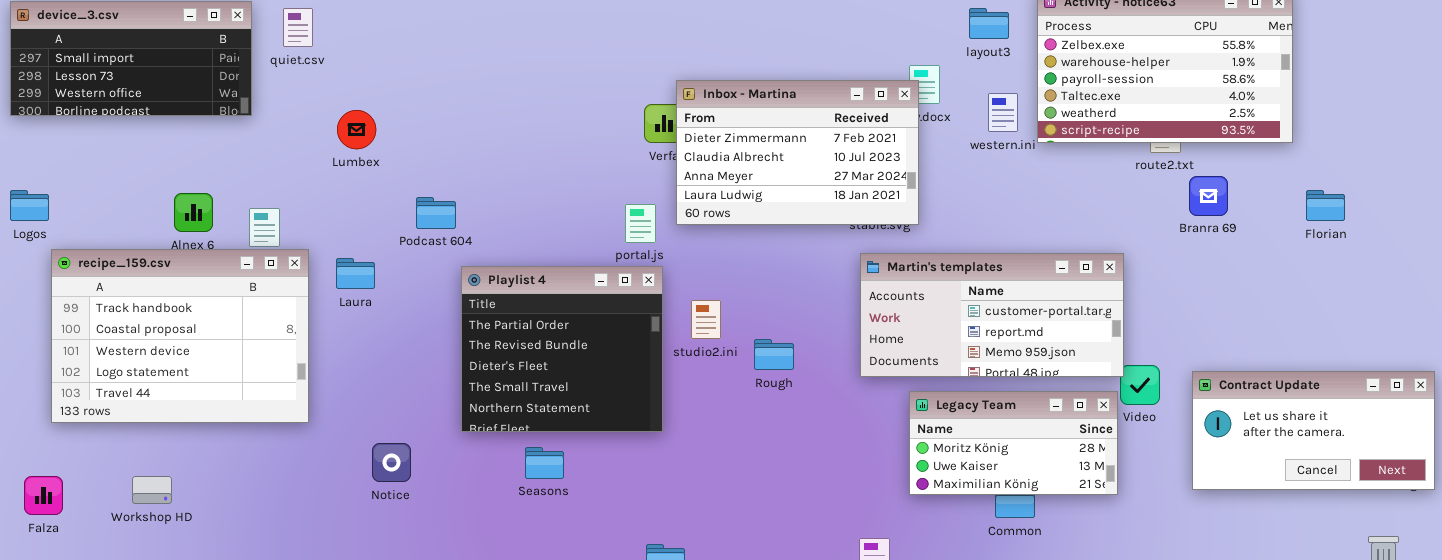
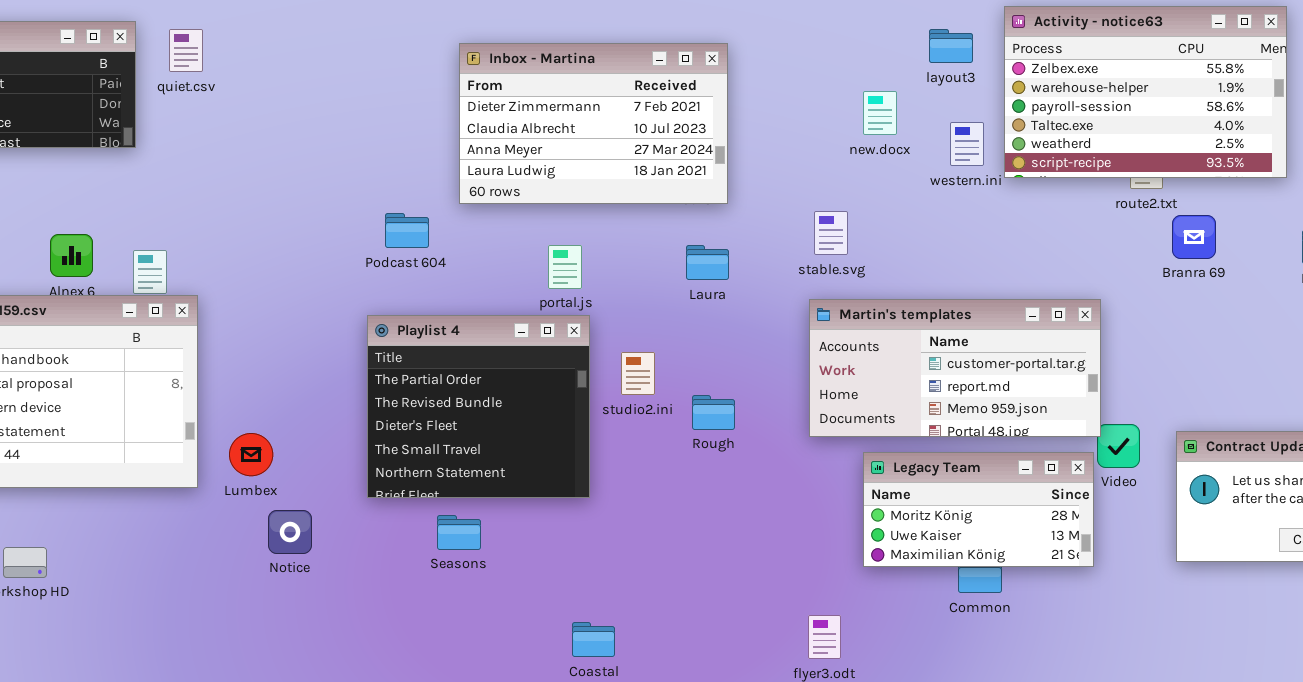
Inbox - Martina: [676,80,919,225] -> [459,43,728,204], moved
Lumbex: [337,110,376,149] -> [229,433,273,476], moved
Podcast 604: [416,197,456,229] -> [385,213,429,248], moved
Laura: [336,258,375,289] -> [686,245,729,280], moved

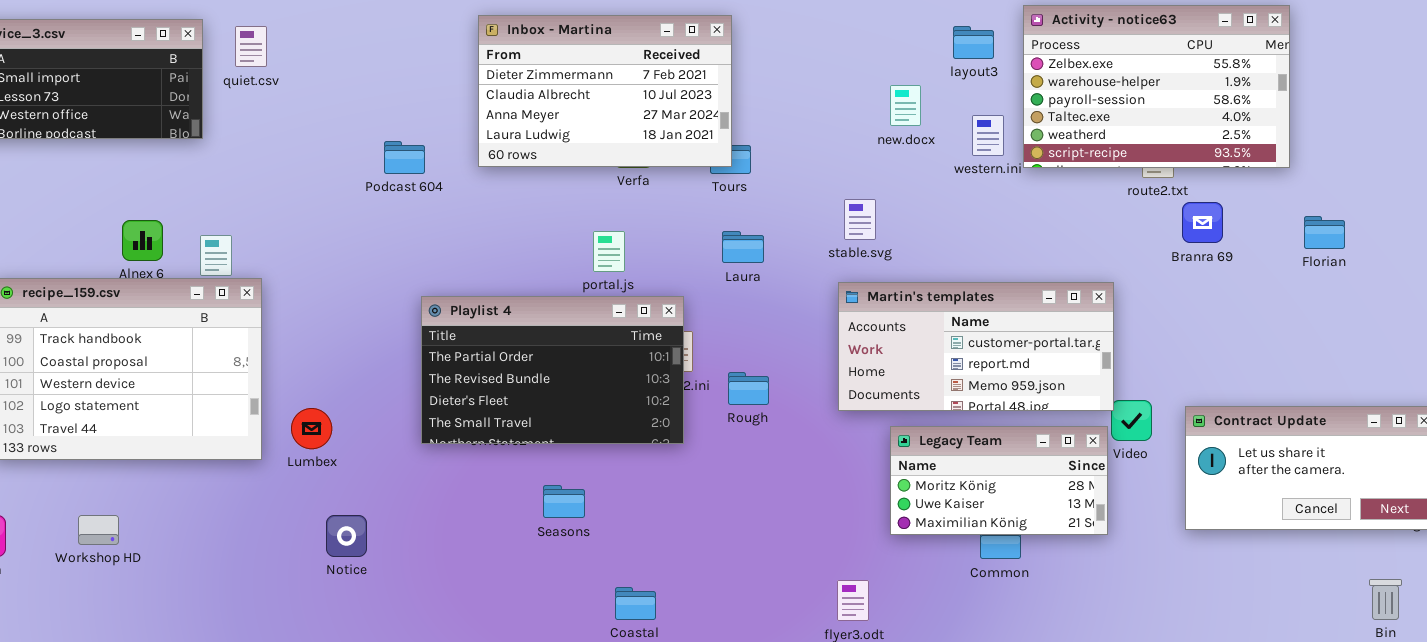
Inbox - Martina: [459,43,728,204] -> [478,15,732,167], moved
Podcast 604: [385,213,429,248] -> [384,141,425,174], moved
Playlist 4: [367,315,590,498] -> [421,296,684,444], resized
Notice: [268,510,312,554] -> [326,515,367,557], moved
Seasons: [437,515,481,550] -> [543,485,585,518], moved

